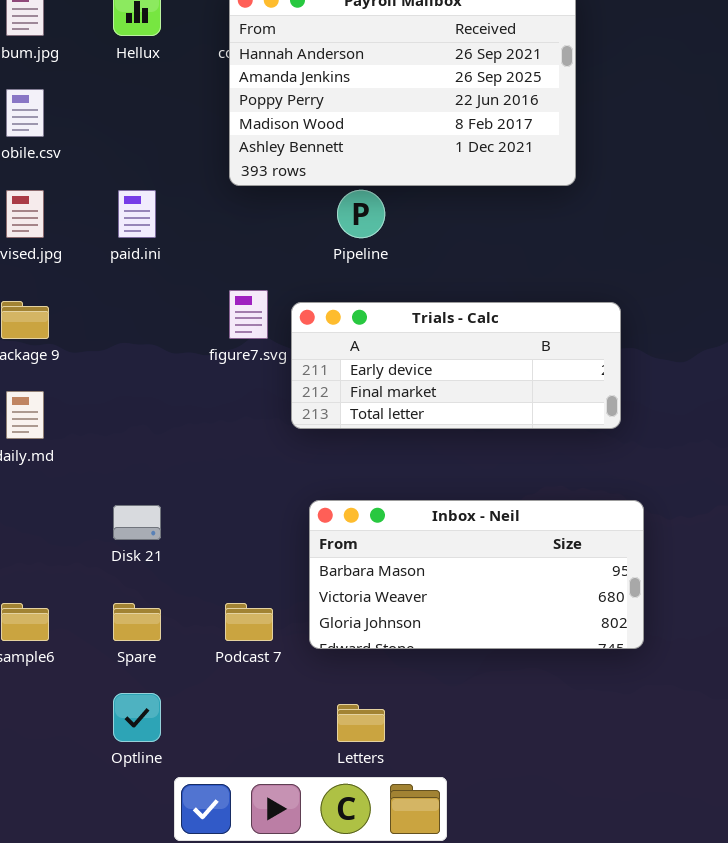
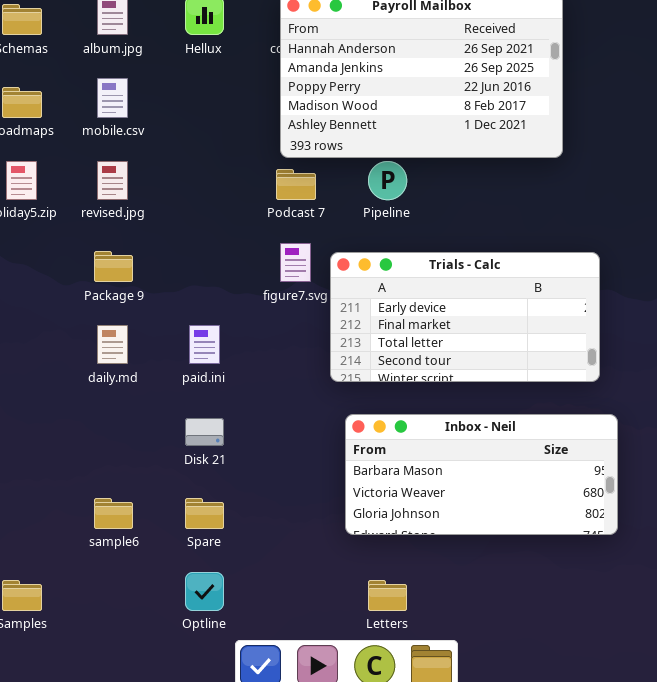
paid.ini: [118,190,156,238] -> [189,325,220,364], moved
Trials - Calc: [291,302,621,429] -> [330,252,600,382], resized
Podcast 7: [225,603,273,641] -> [276,169,316,200], moved

